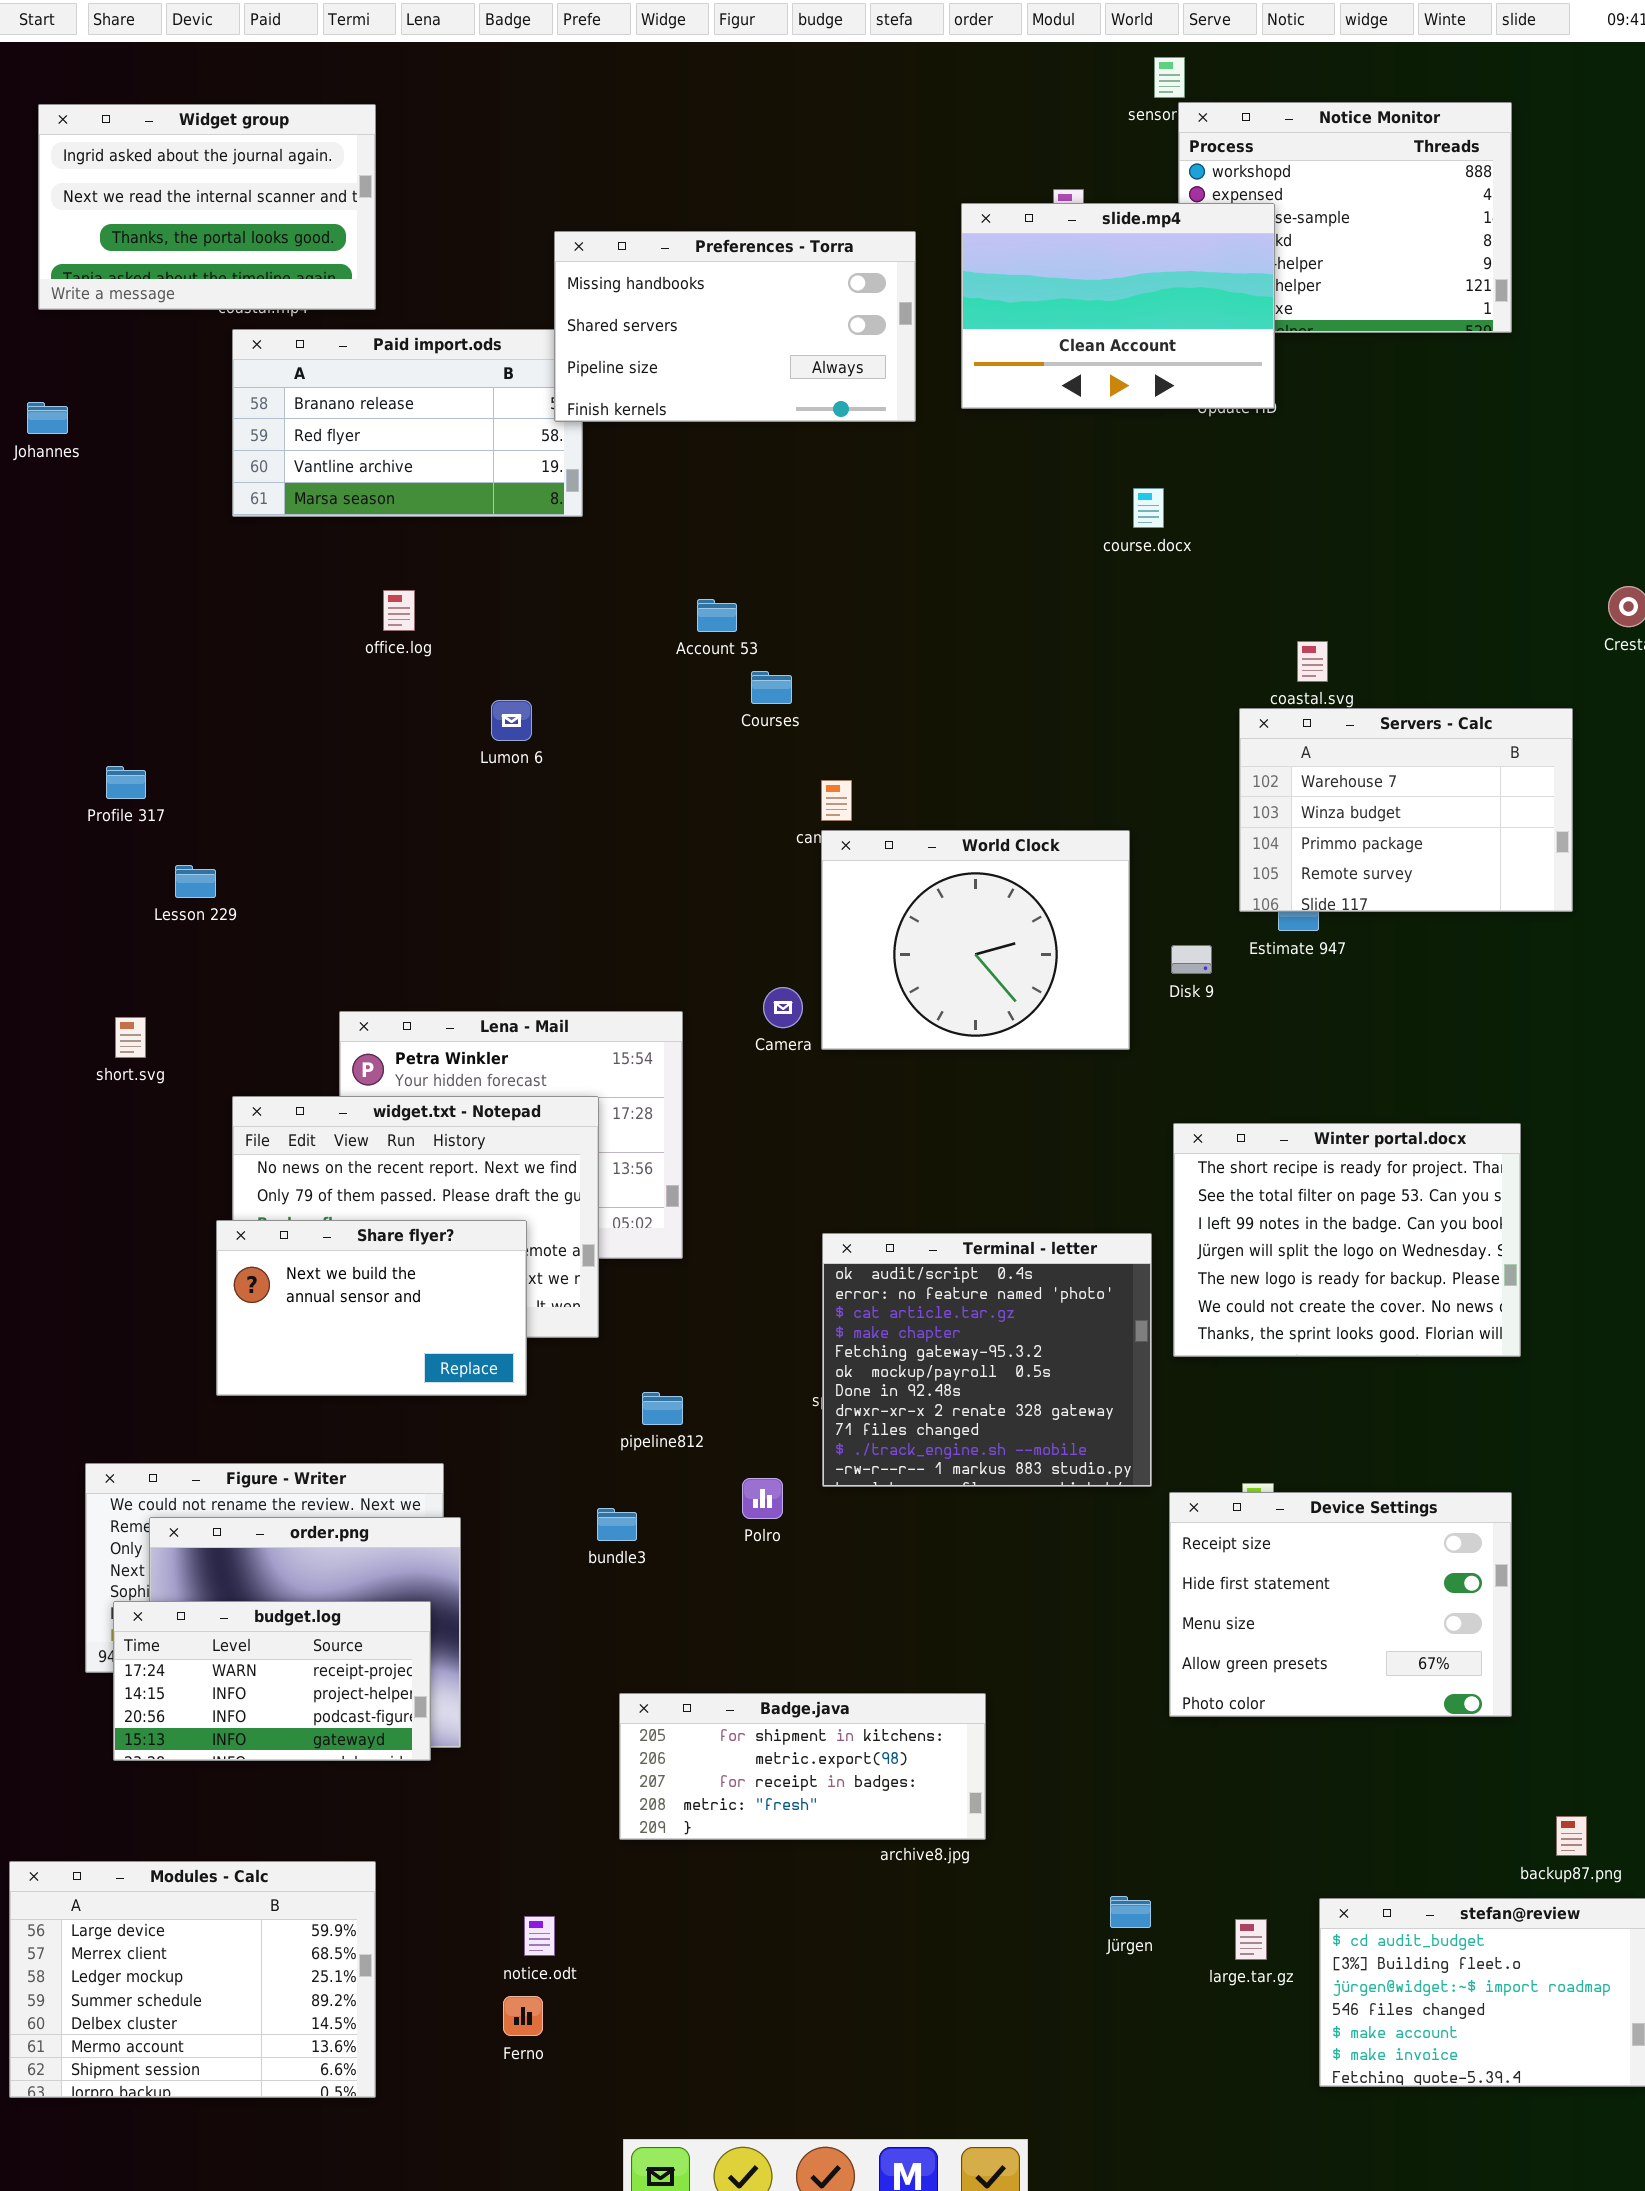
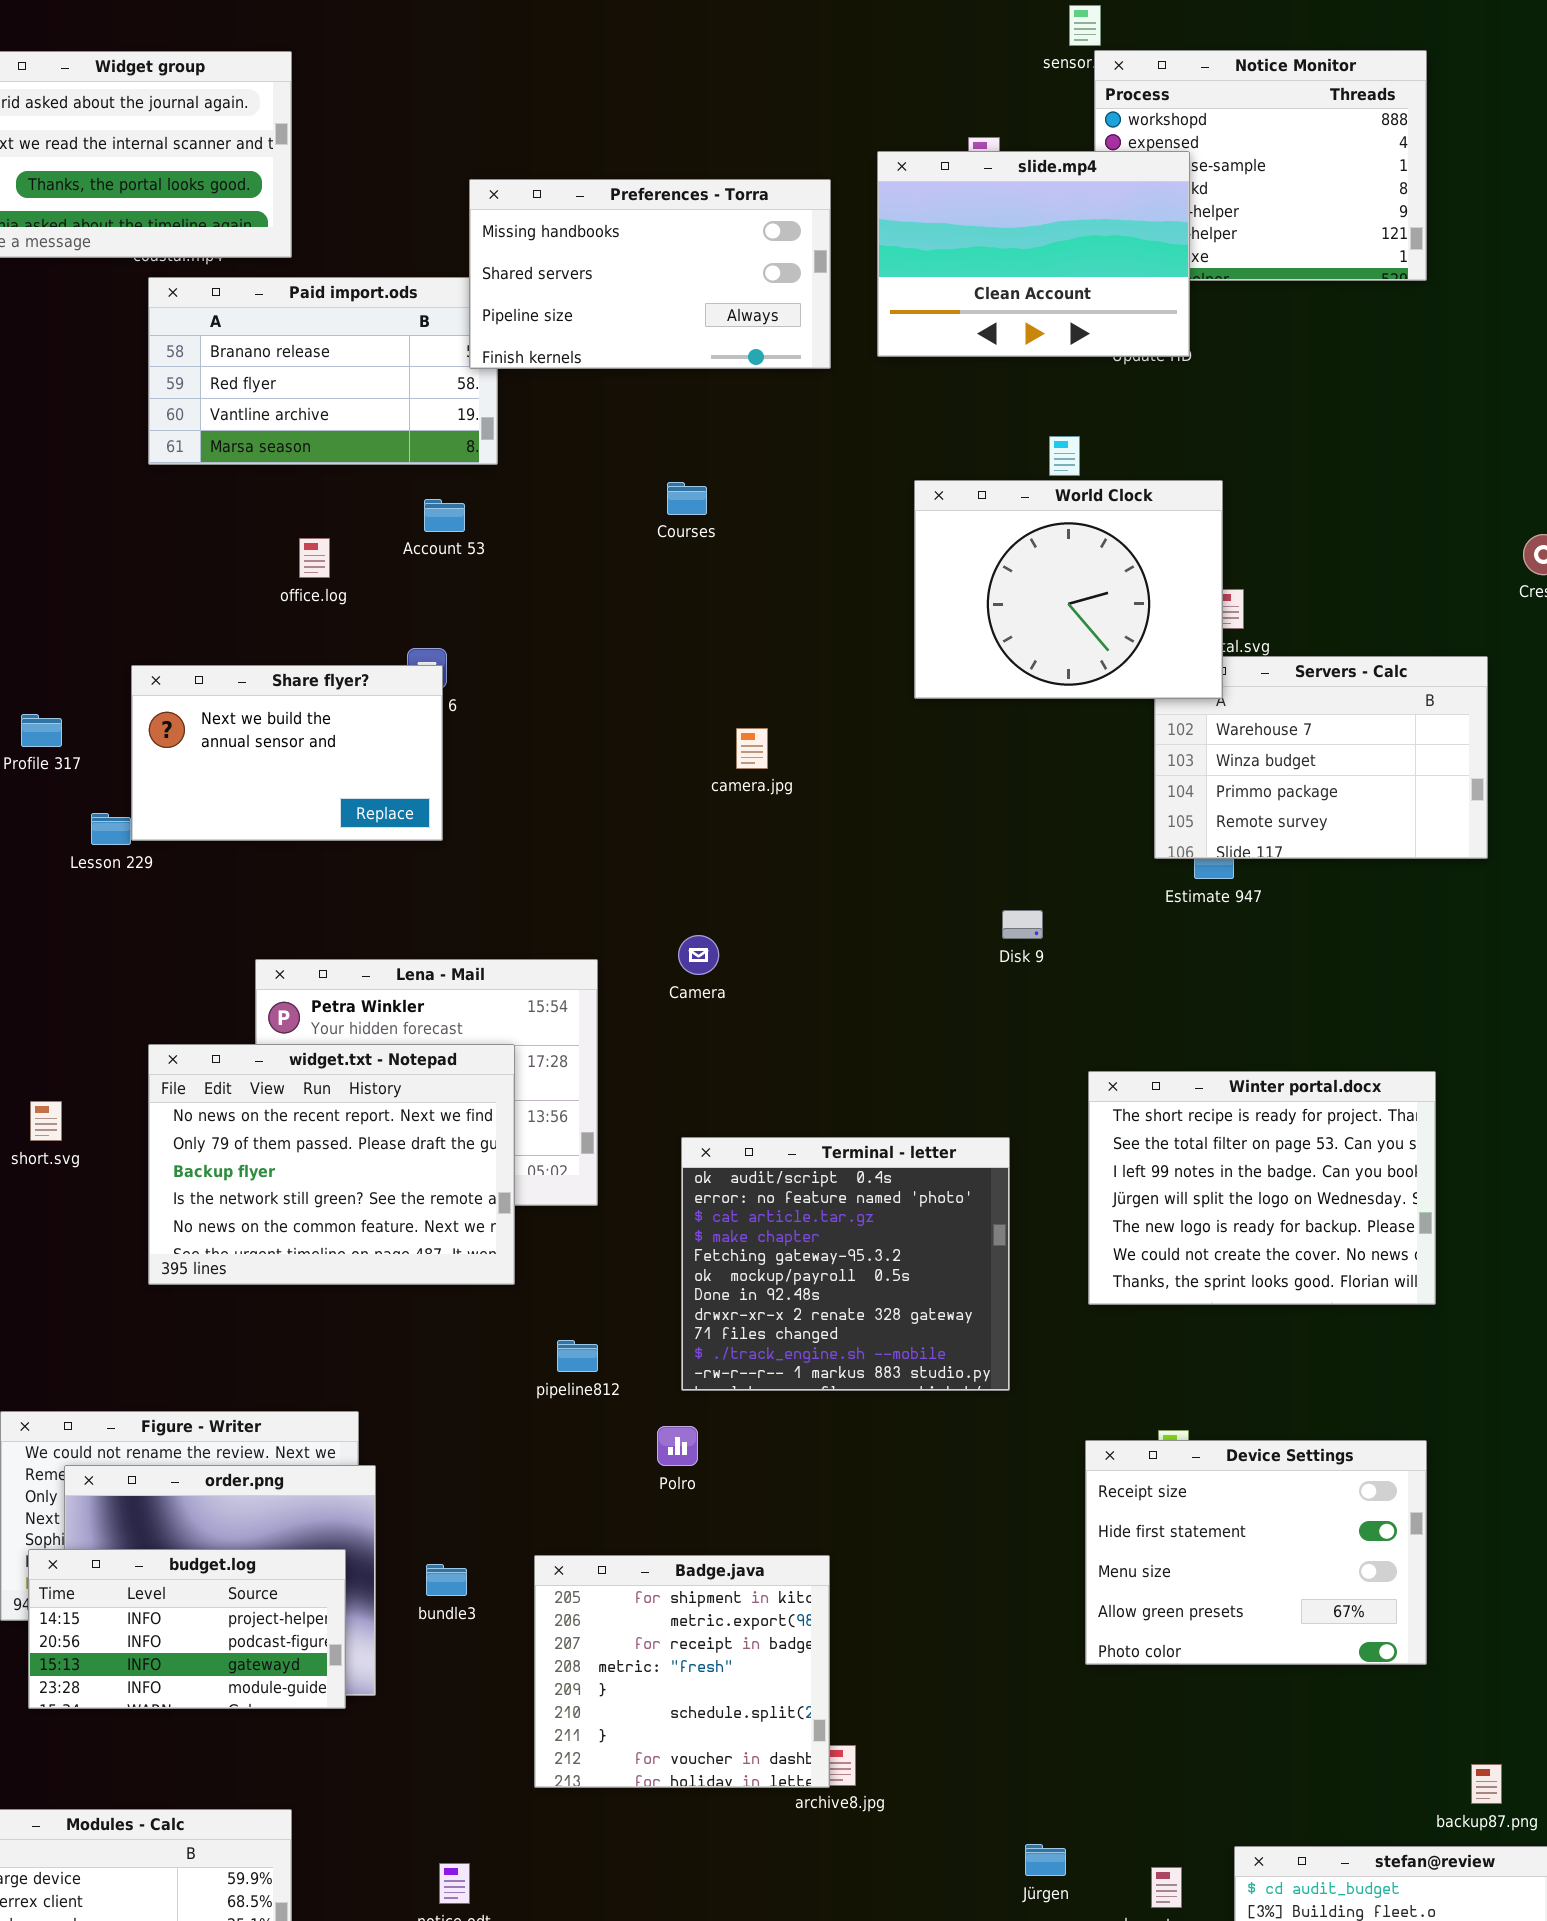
Account 53: [697,599,737,632] -> [424,499,465,532], moved
Courses: [751,671,792,704] -> [667,482,707,515], moved
World Clock: [821,830,1130,1050] -> [914,480,1223,699], moved
Disk 9: [1171,945,1212,974] -> [1002,910,1043,939], moved
short.svg: [115,1017,146,1058] -> [30,1101,62,1141], moved
Share flyer?: [216,1220,527,1396] -> [131,665,443,841], moved
Terminal - letter: [822,1233,1152,1487] -> [681,1137,1010,1391], moved
bundle3: [597,1508,637,1541] -> [426,1564,467,1596], moved
budget.log: [113,1601,431,1761] -> [28,1549,346,1709], scrolled down 1 row
Badge.java: [619,1693,986,1840] -> [534,1555,830,1788], resized

